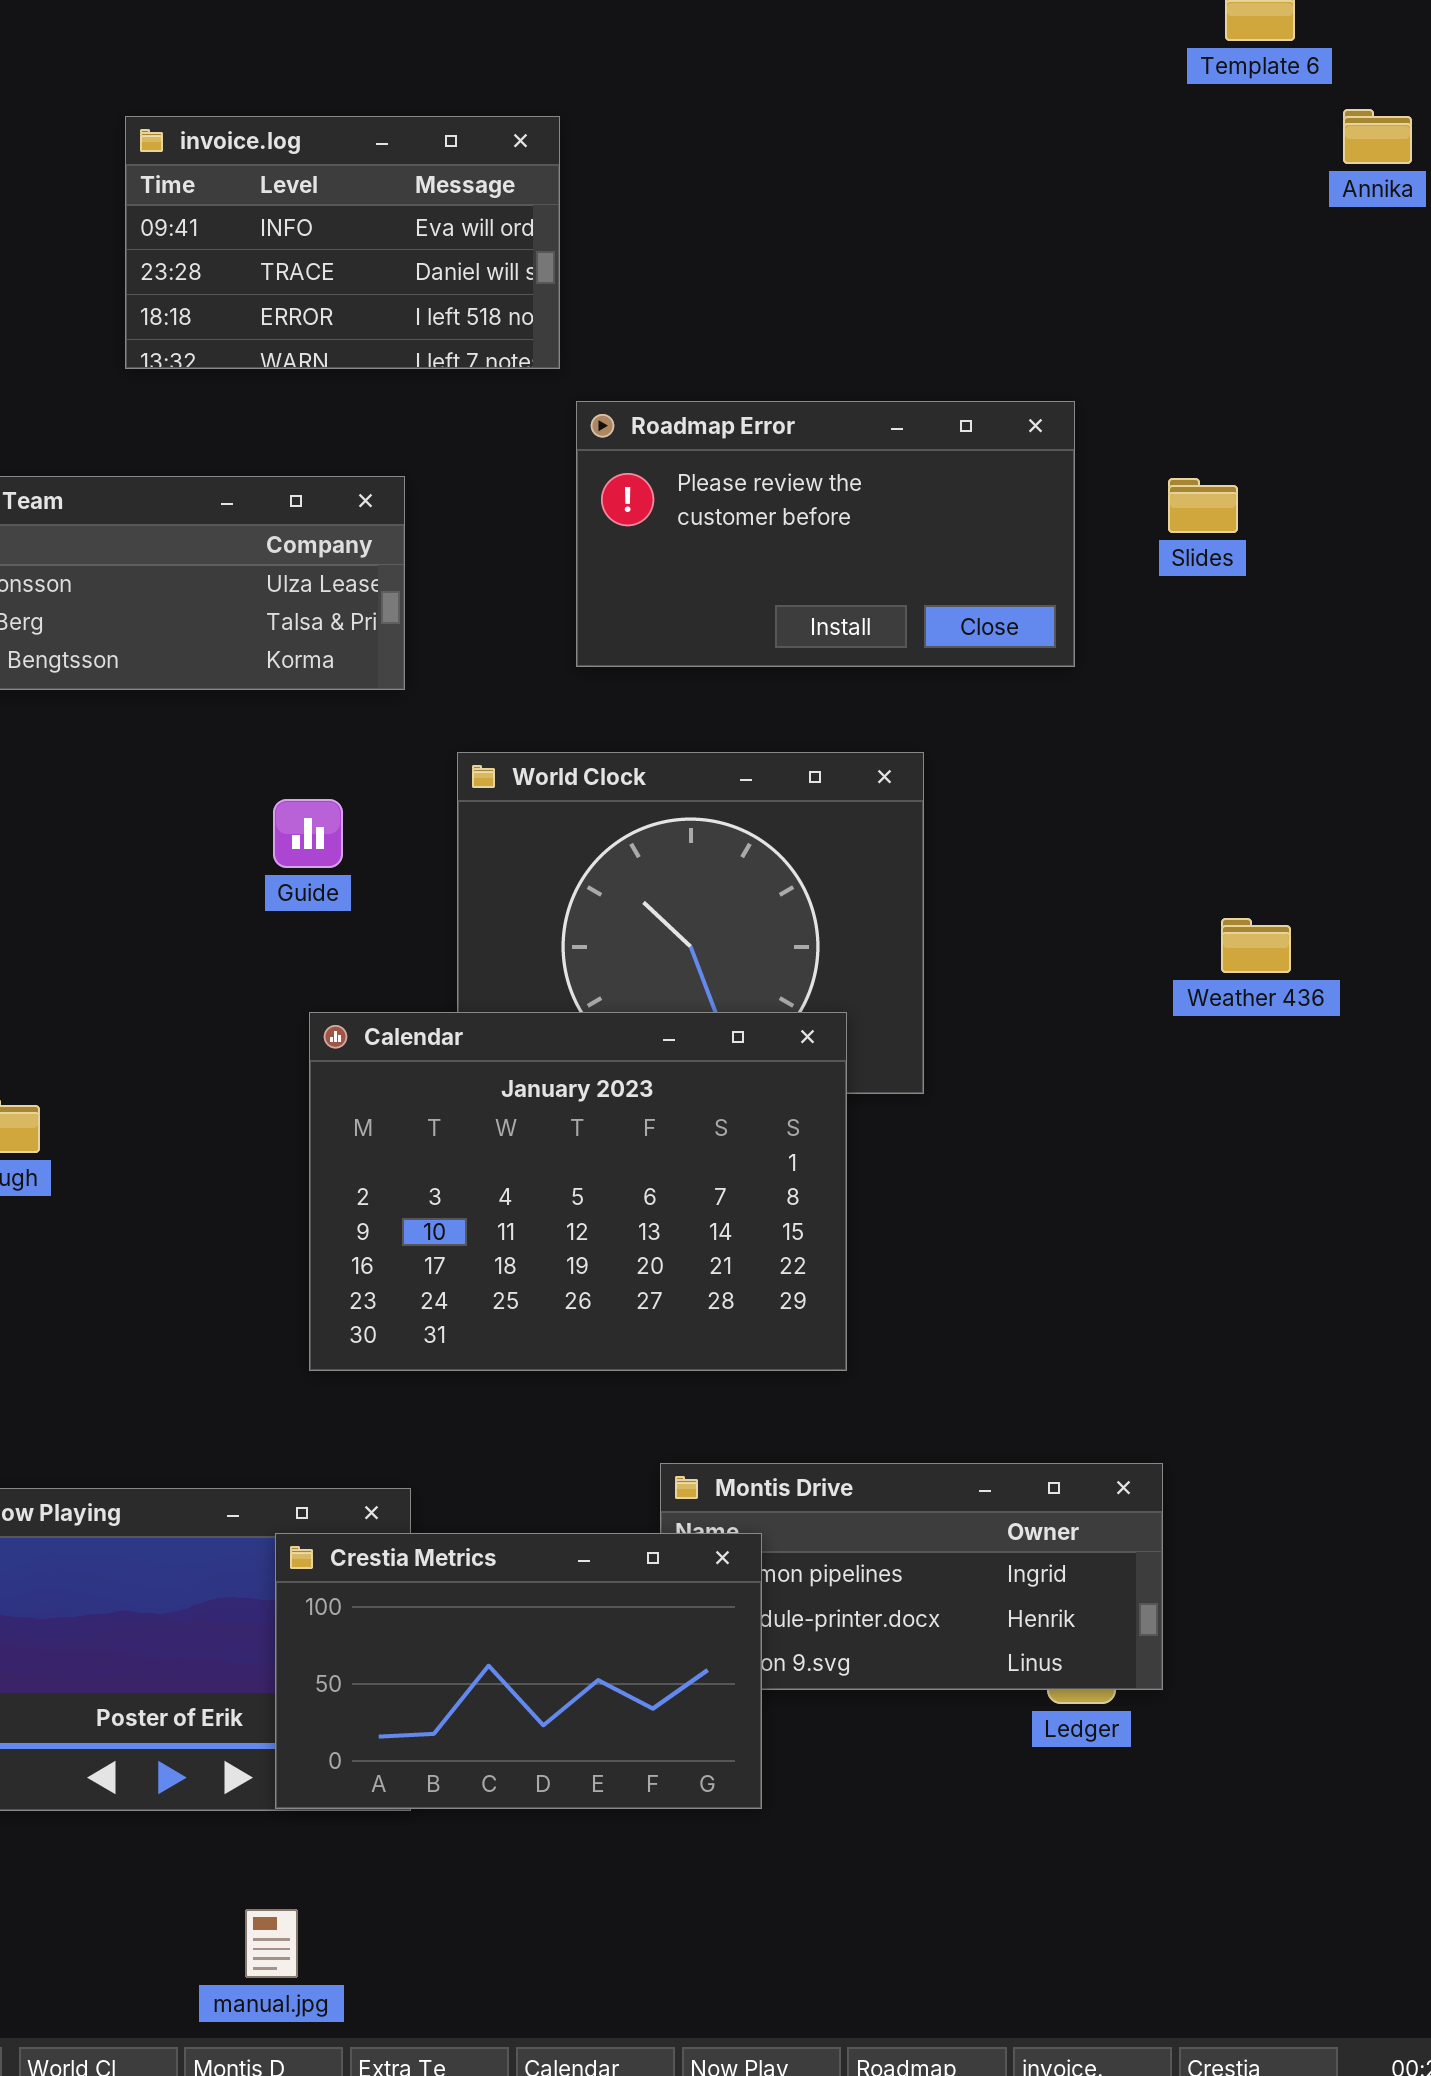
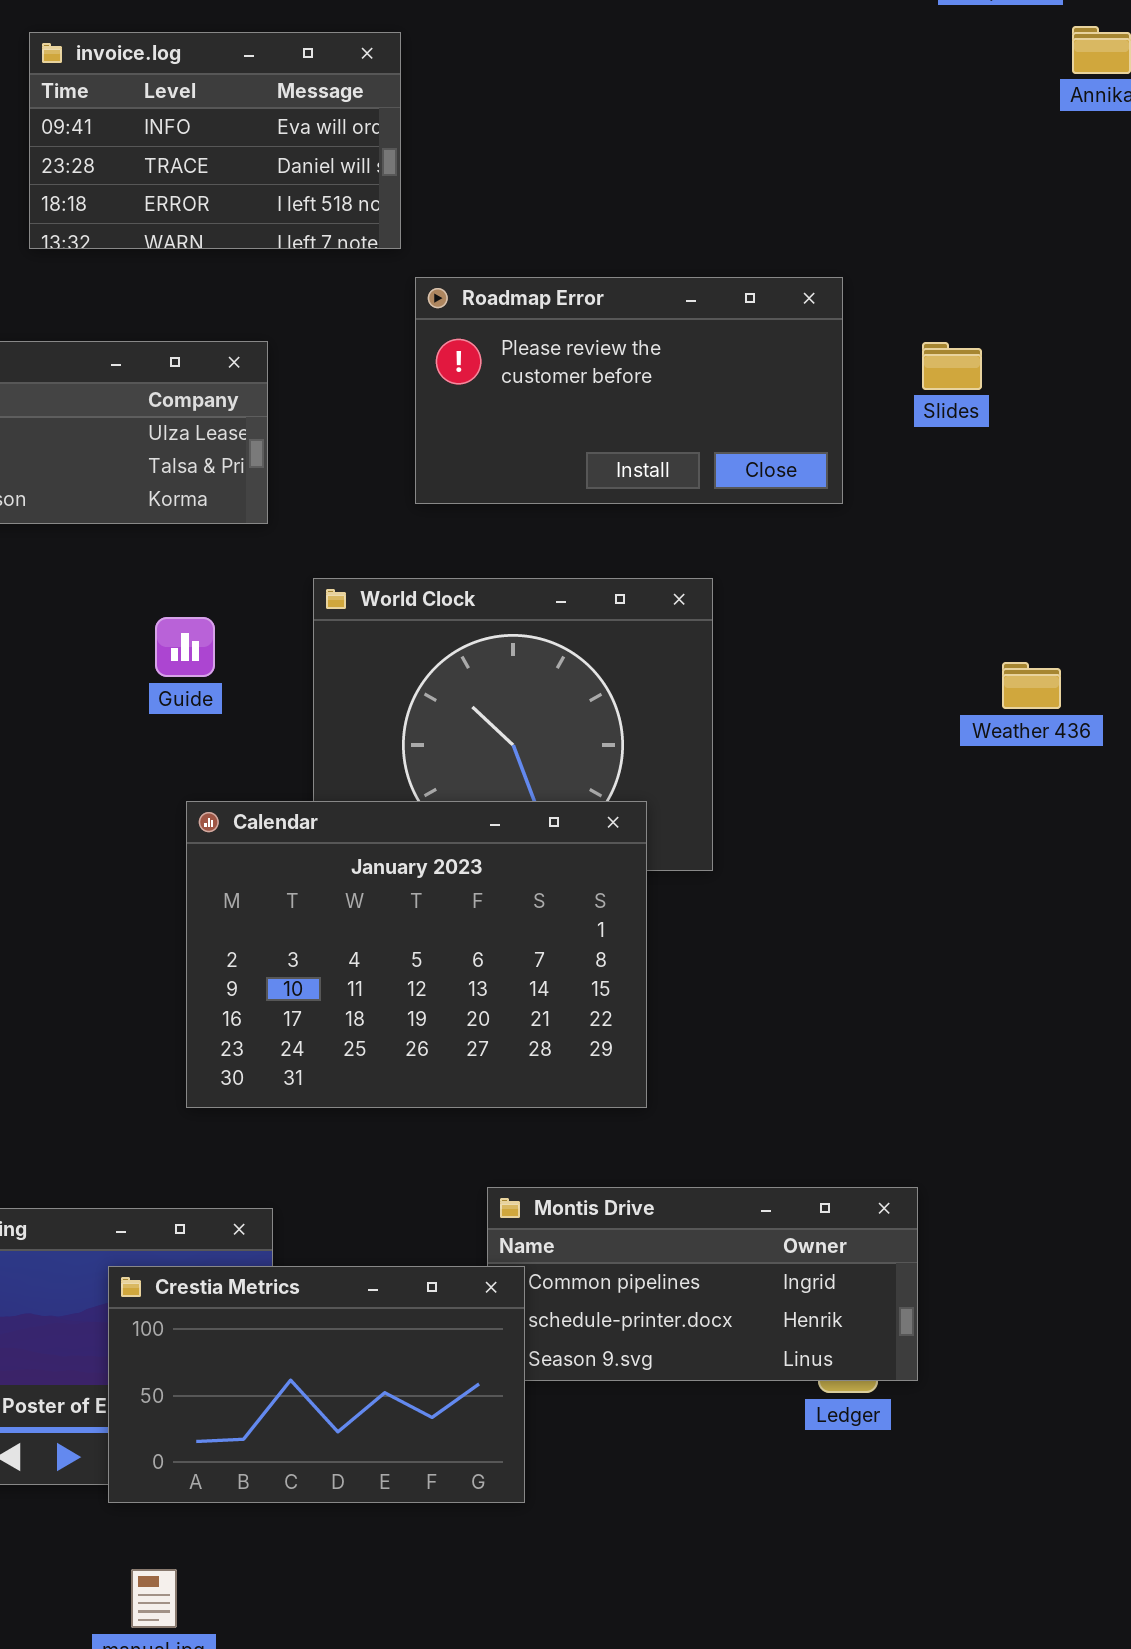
Weather 436: [1221,918,1291,973] -> [1002,662,1061,709], moved
Crestia Metrics: [275,1533,762,1809] -> [108,1266,525,1503], moved

